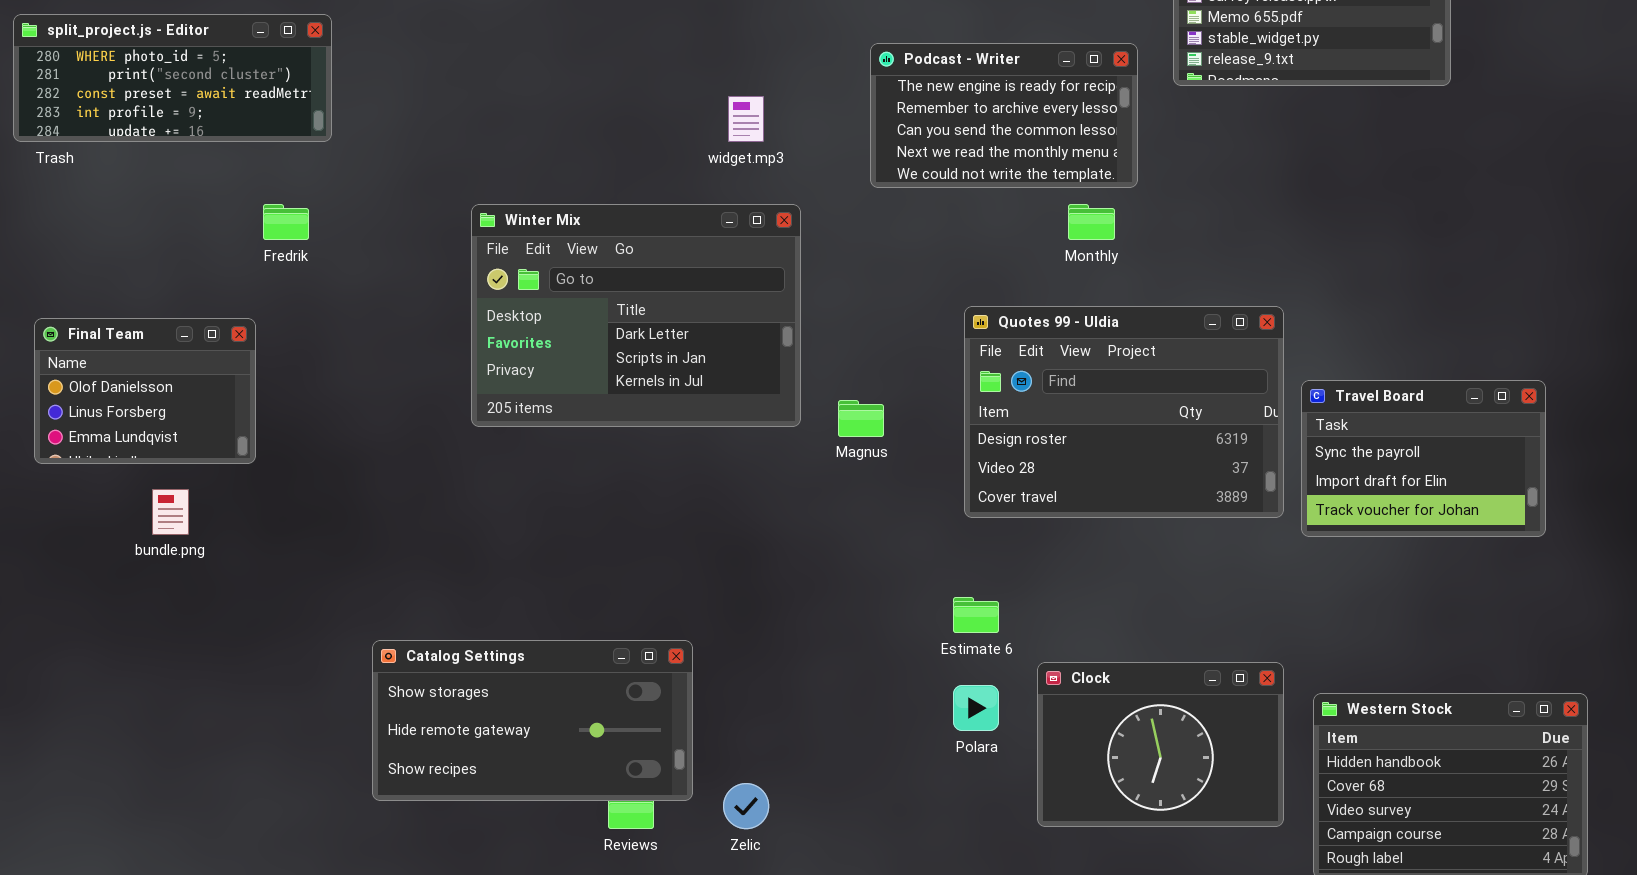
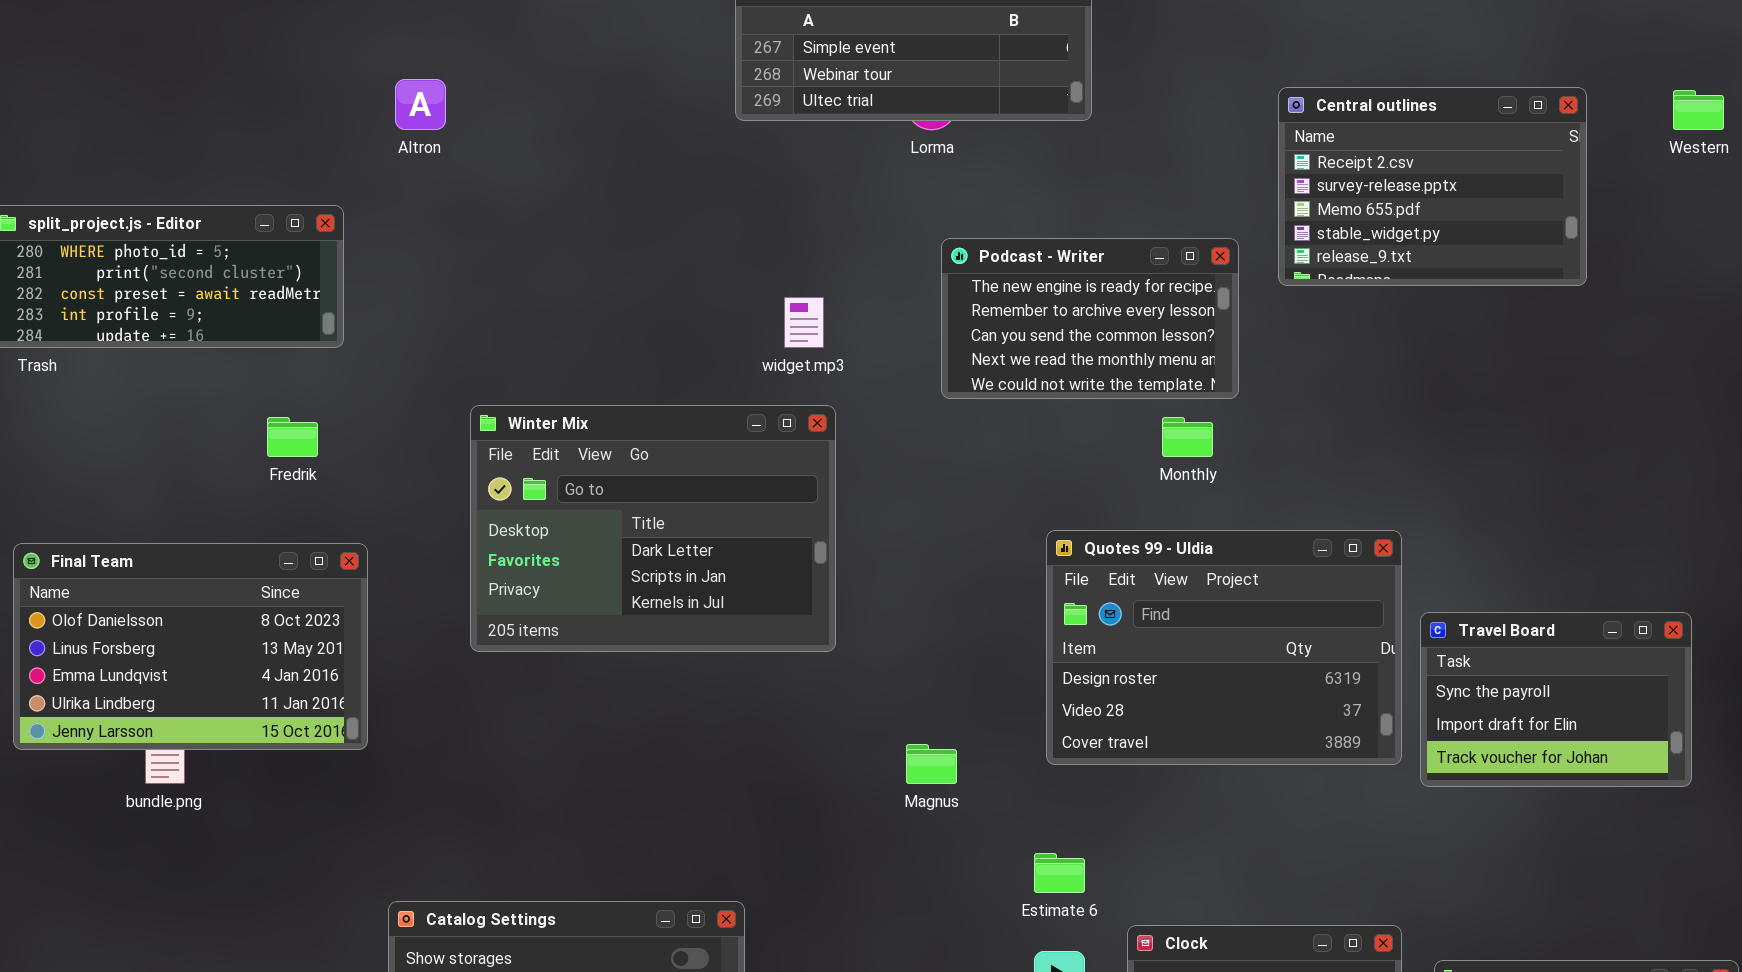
Winter Mix: [471,204,801,427] -> [470,405,836,652], moved
Final Team: [34,318,256,464] -> [13,543,368,750], resized
Magnus: [838,400,884,437] -> [906,744,957,784], moved

